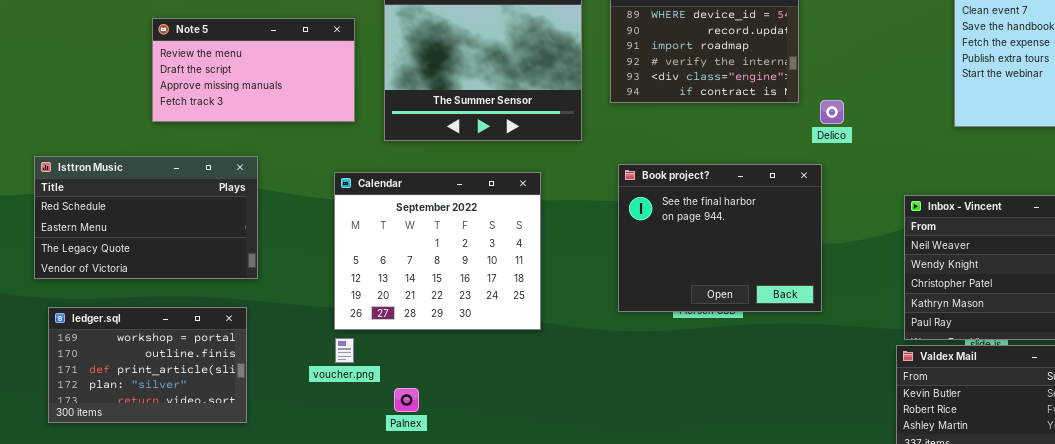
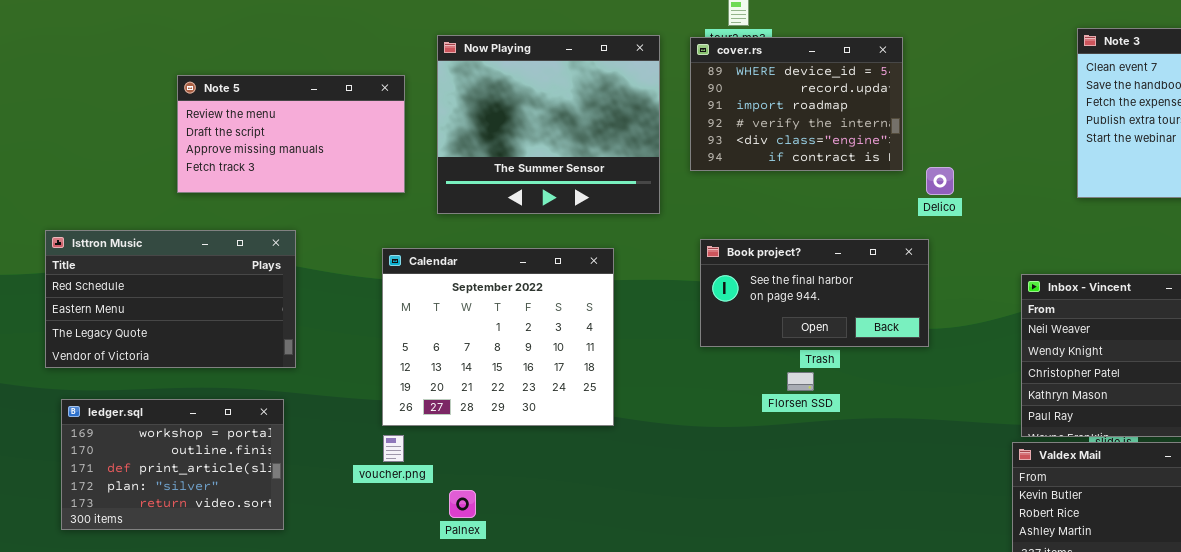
Book project?: [618,164,822,312] -> [700,239,929,347], resized

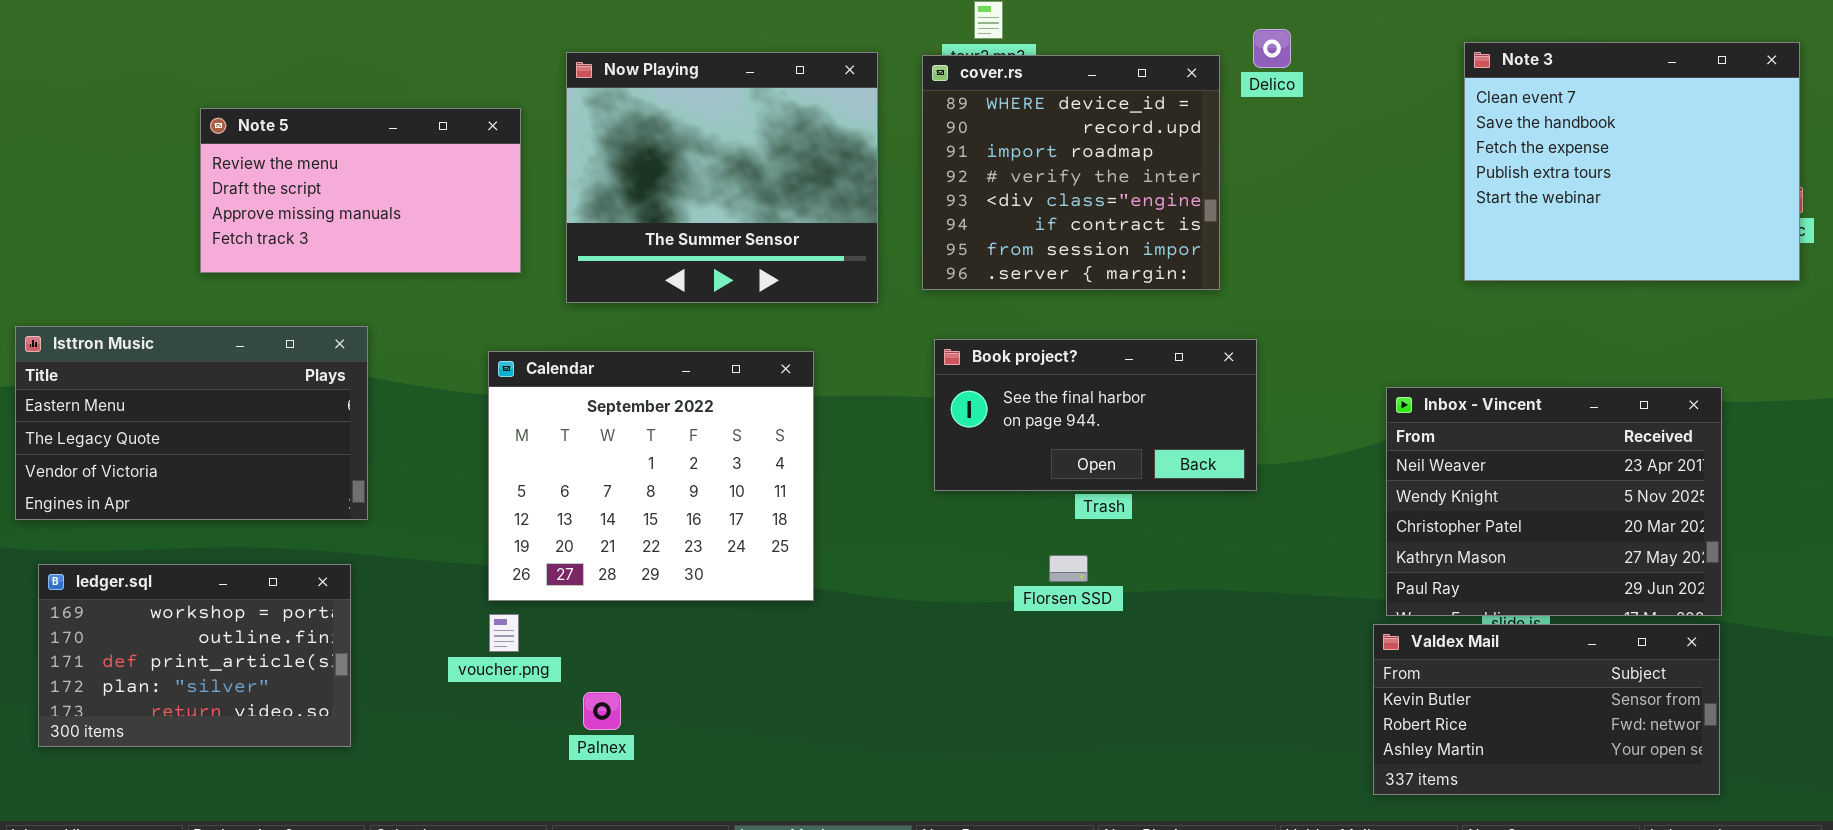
cover.rs: [690,37,903,171] -> [922,55,1220,290], resized
Delico: [926,167,954,195] -> [1253,29,1291,68], moved
Isttron Music: [45,230,296,368] -> [15,326,368,520], scrolled down 1 row
Florsen SSD: [787,372,814,391] -> [1049,555,1088,582], moved

